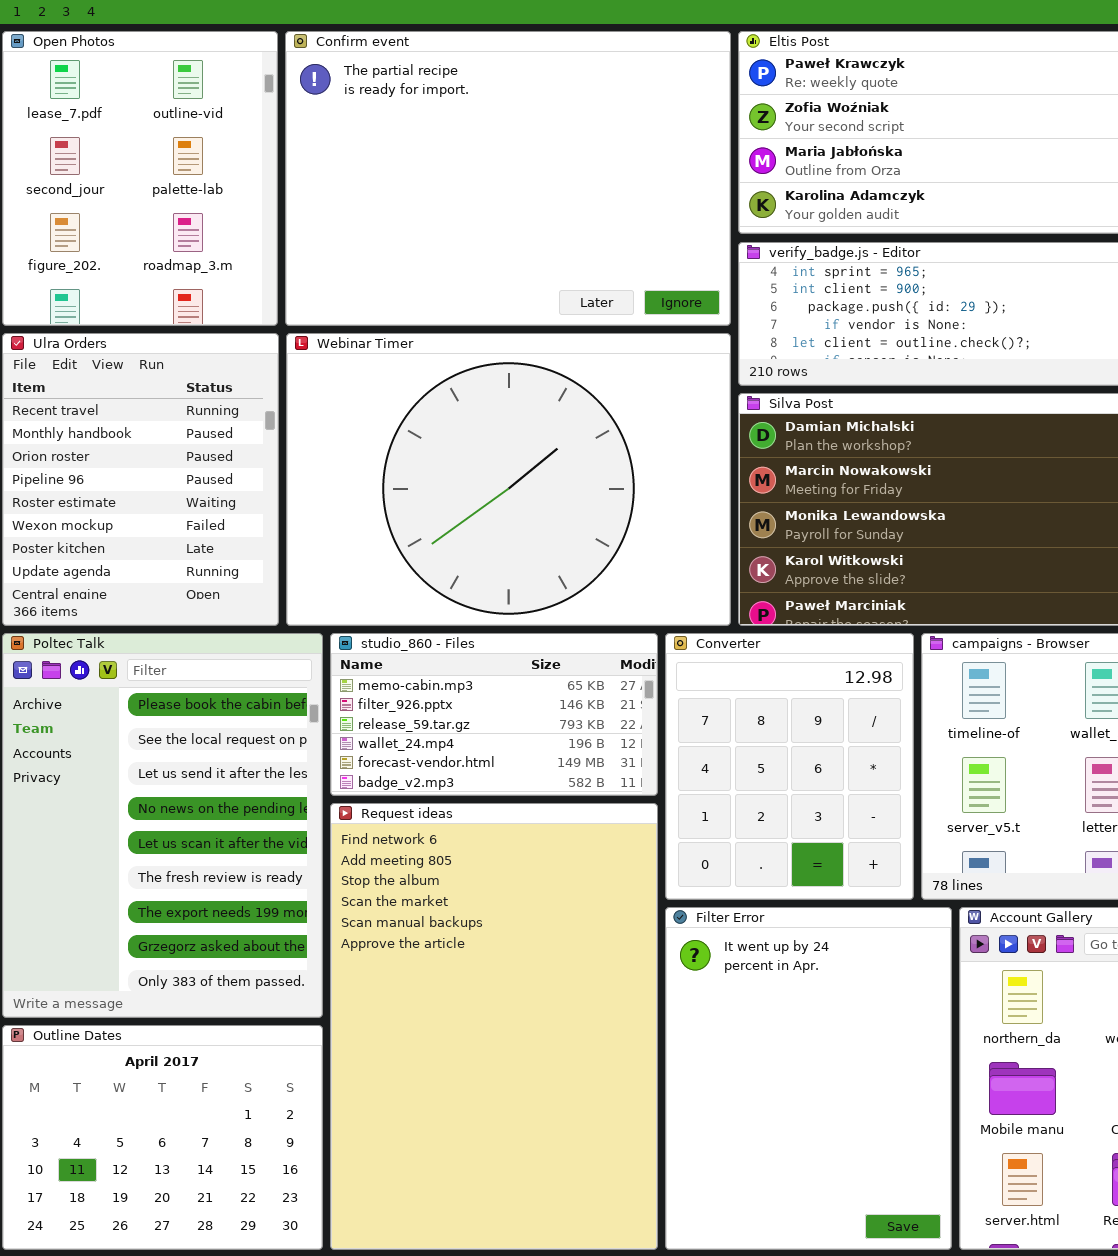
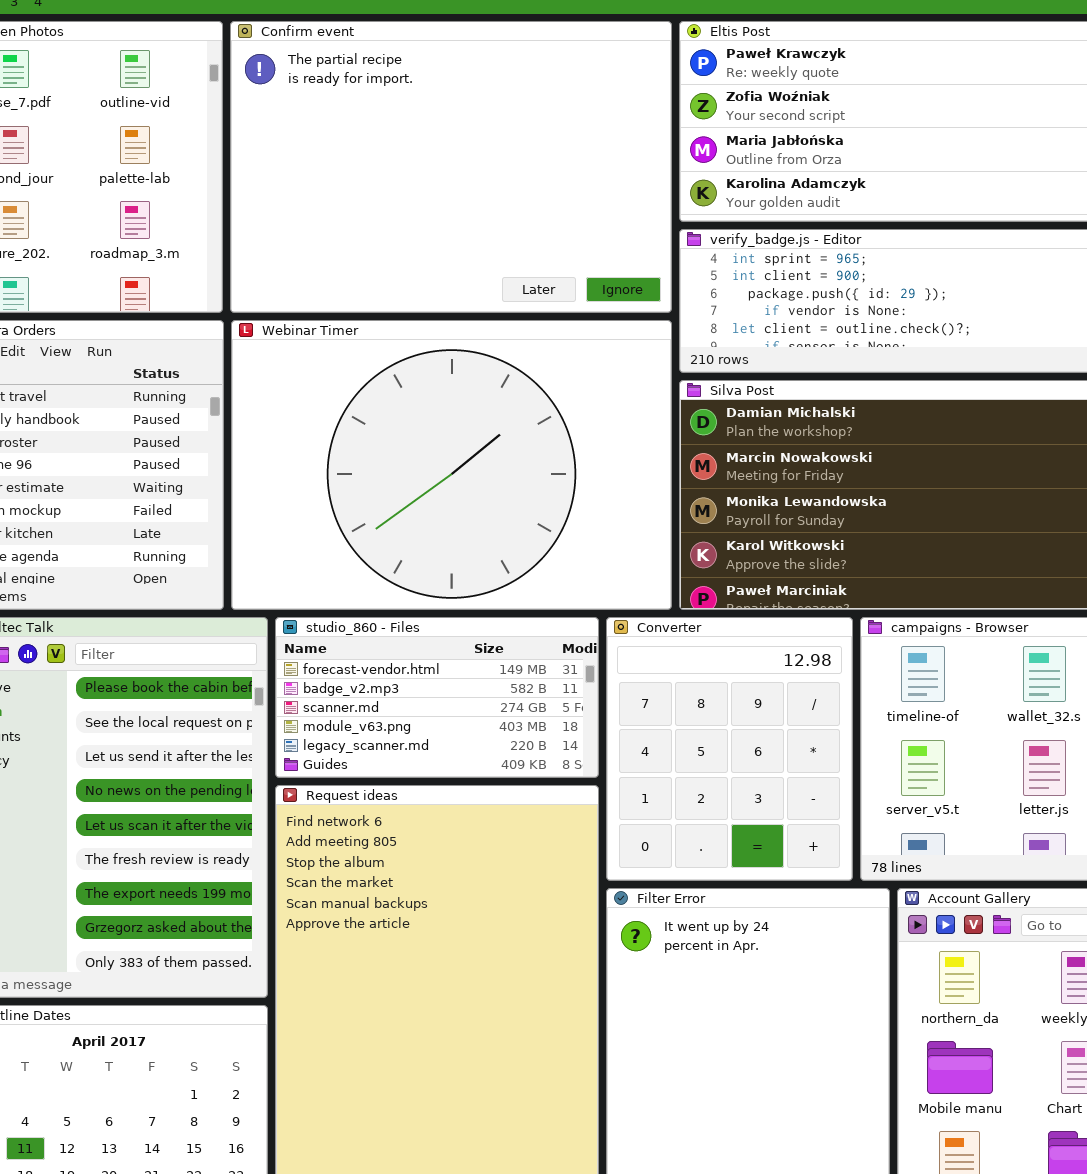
studio_860 - Files: [330,633,658,796] -> [275,617,599,778], scrolled down 4 rows

